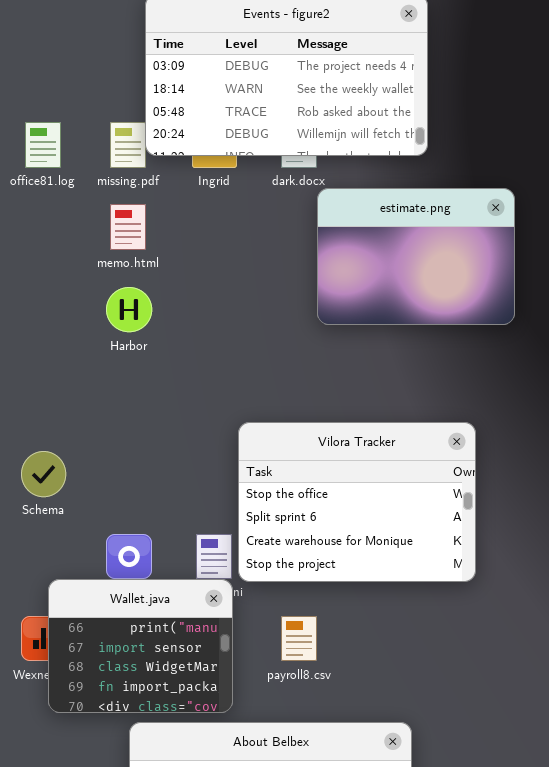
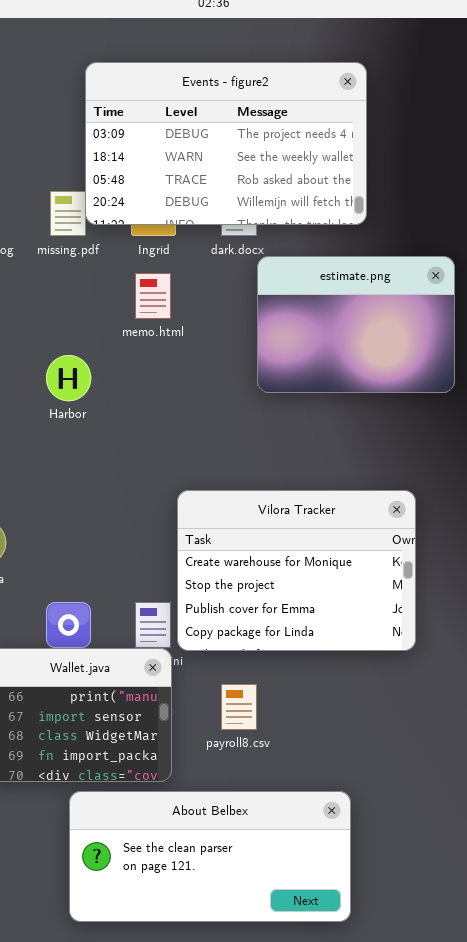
memo.html: [110,204,146,250] -> [135,273,171,319], moved
Vilora Tracker: [238,422,476,582] -> [177,490,416,651], scrolled down 2 rows

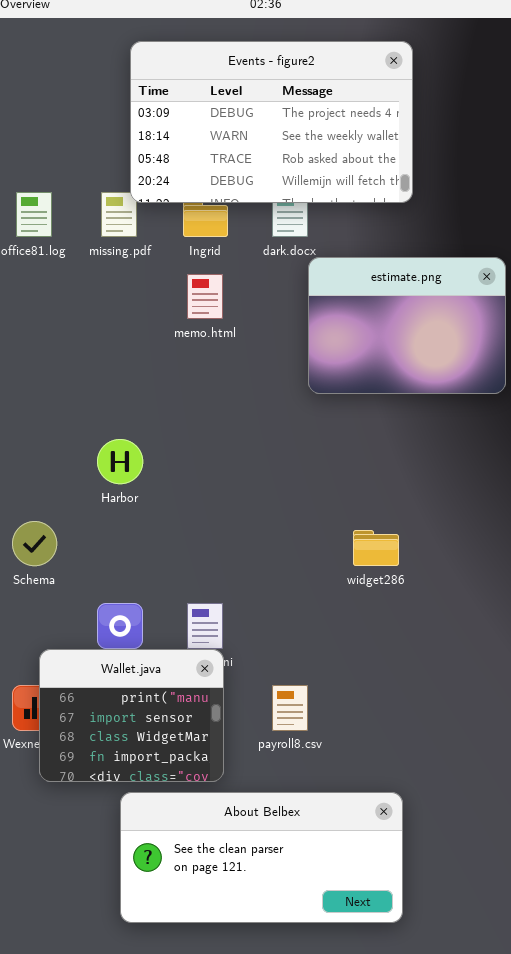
Events - figure2: [85,62,367,225] -> [130,41,413,203], moved
Harbor: [46,355,91,401] -> [97,439,143,484], moved
Vilora Tracker: [177,490,416,651] -> none, closed

